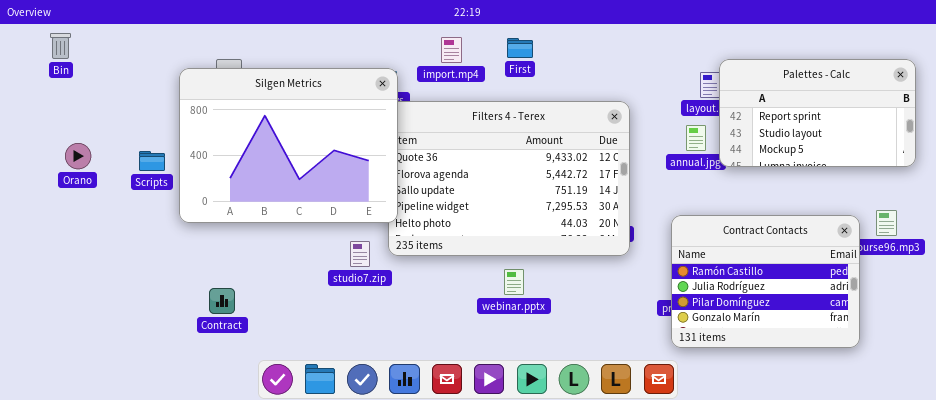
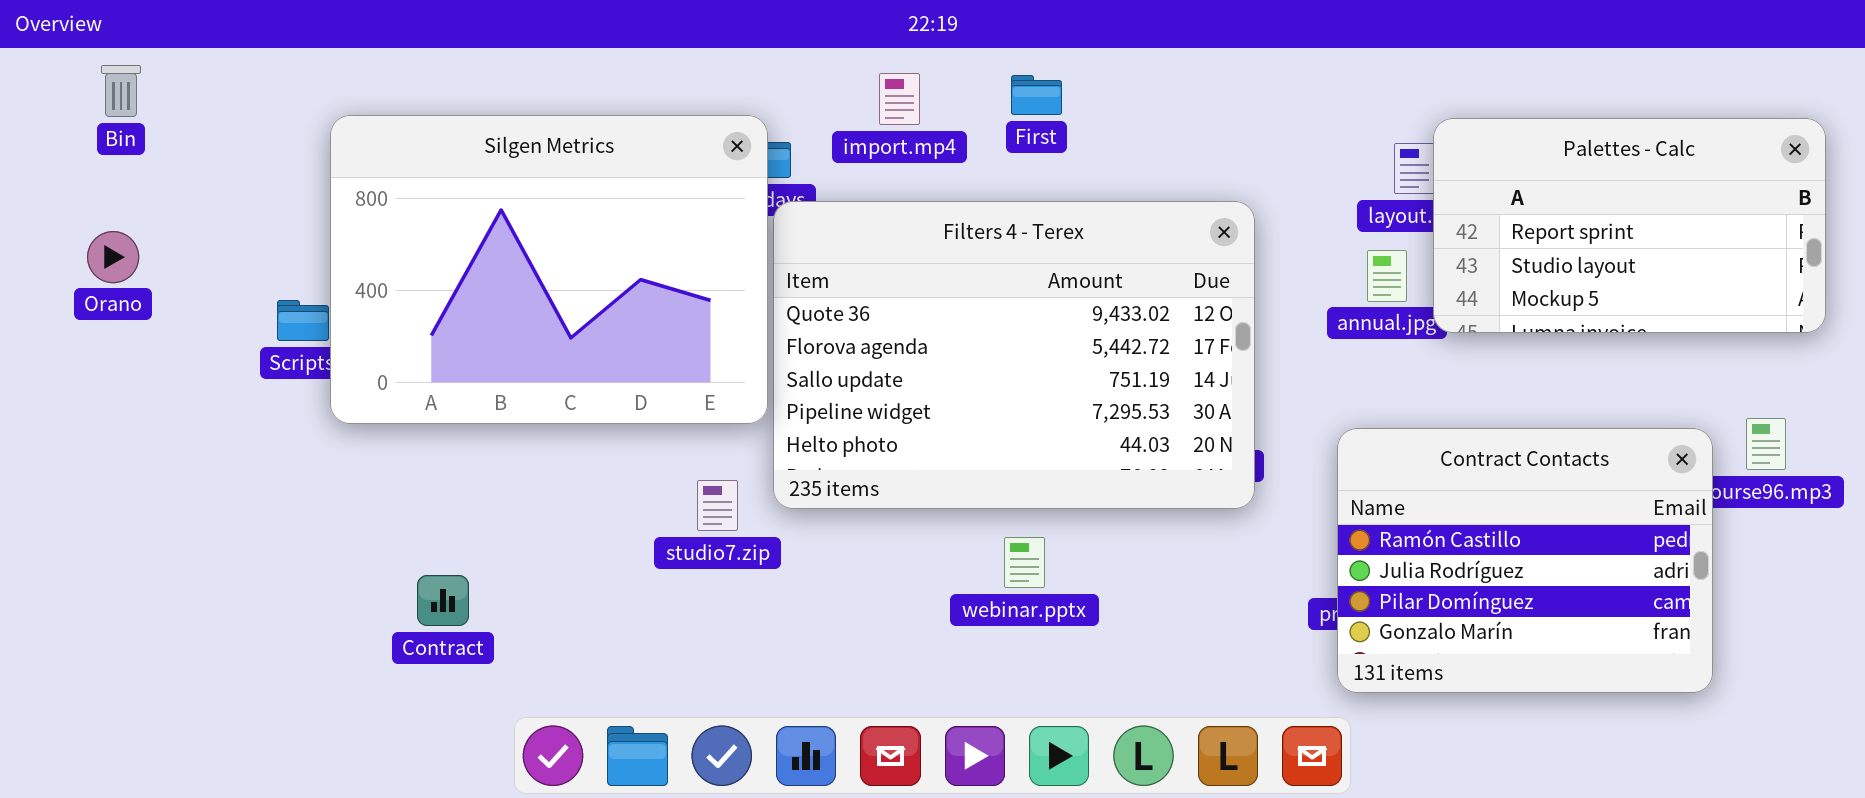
Silgen Metrics: [179,68,398,223] -> [330,115,768,424], moved
Orano: [65,143,91,169] -> [87,231,139,283], moved

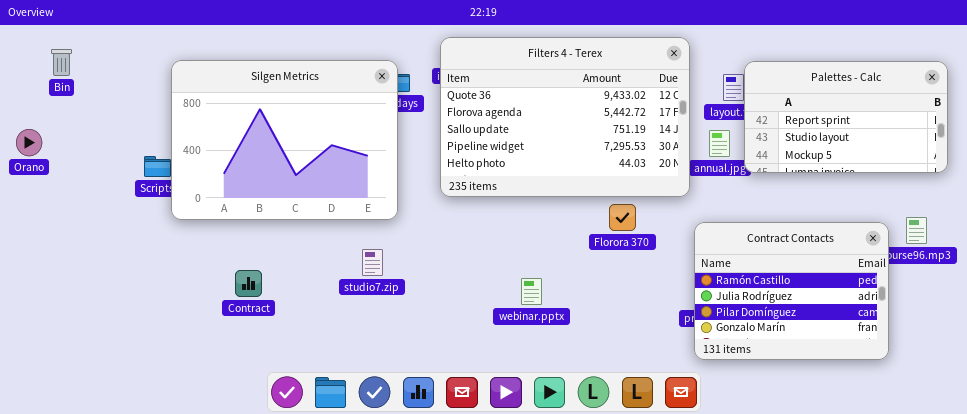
Bin: [101,65,141,117] -> [51,49,72,76], moved
Filters 4 - Terex: [773,201,1255,509] -> [440,37,690,197], moved
Orano: [87,231,139,283] -> [16,129,42,156], moved
Contract: [417,575,469,626] -> [235,270,262,297], moved

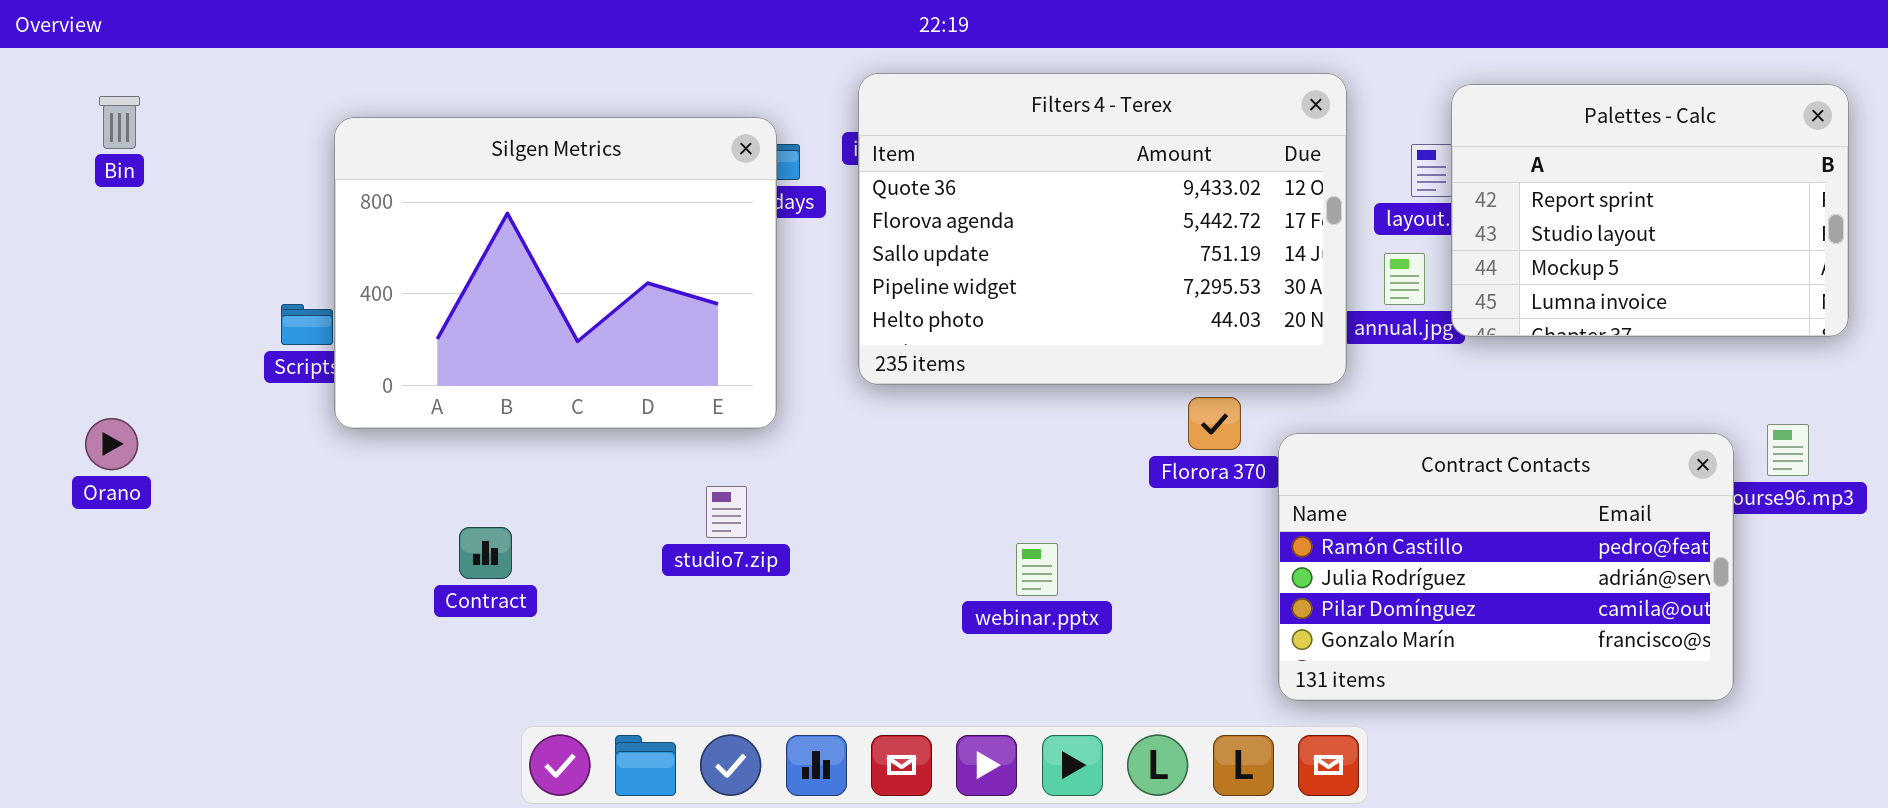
Palettes - Calc: [744,61,948,173] -> [1451,84,1849,337], resized
Orano: [16,129,42,156] -> [85,418,138,470], moved
Contract Contacts: [694,222,889,360] -> [1278,433,1734,701], resized

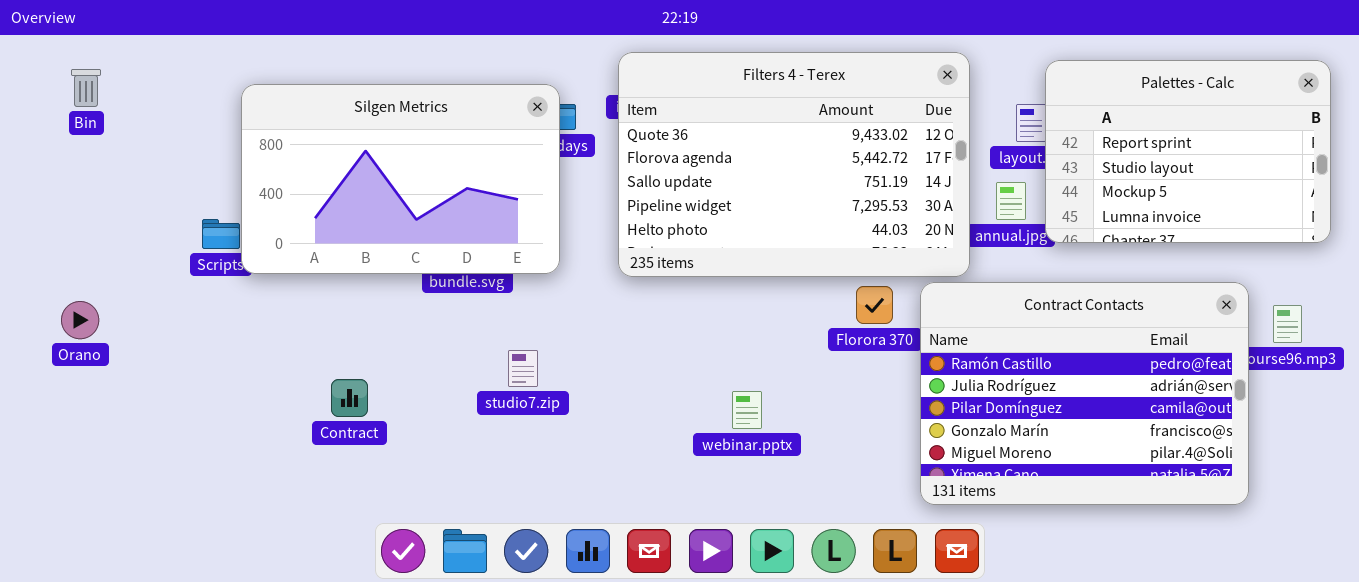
Silgen Metrics: [334,117,777,429] -> [241,84,560,274], resized
Contract Contacts: [1278,433,1734,701] -> [920,282,1249,505], resized

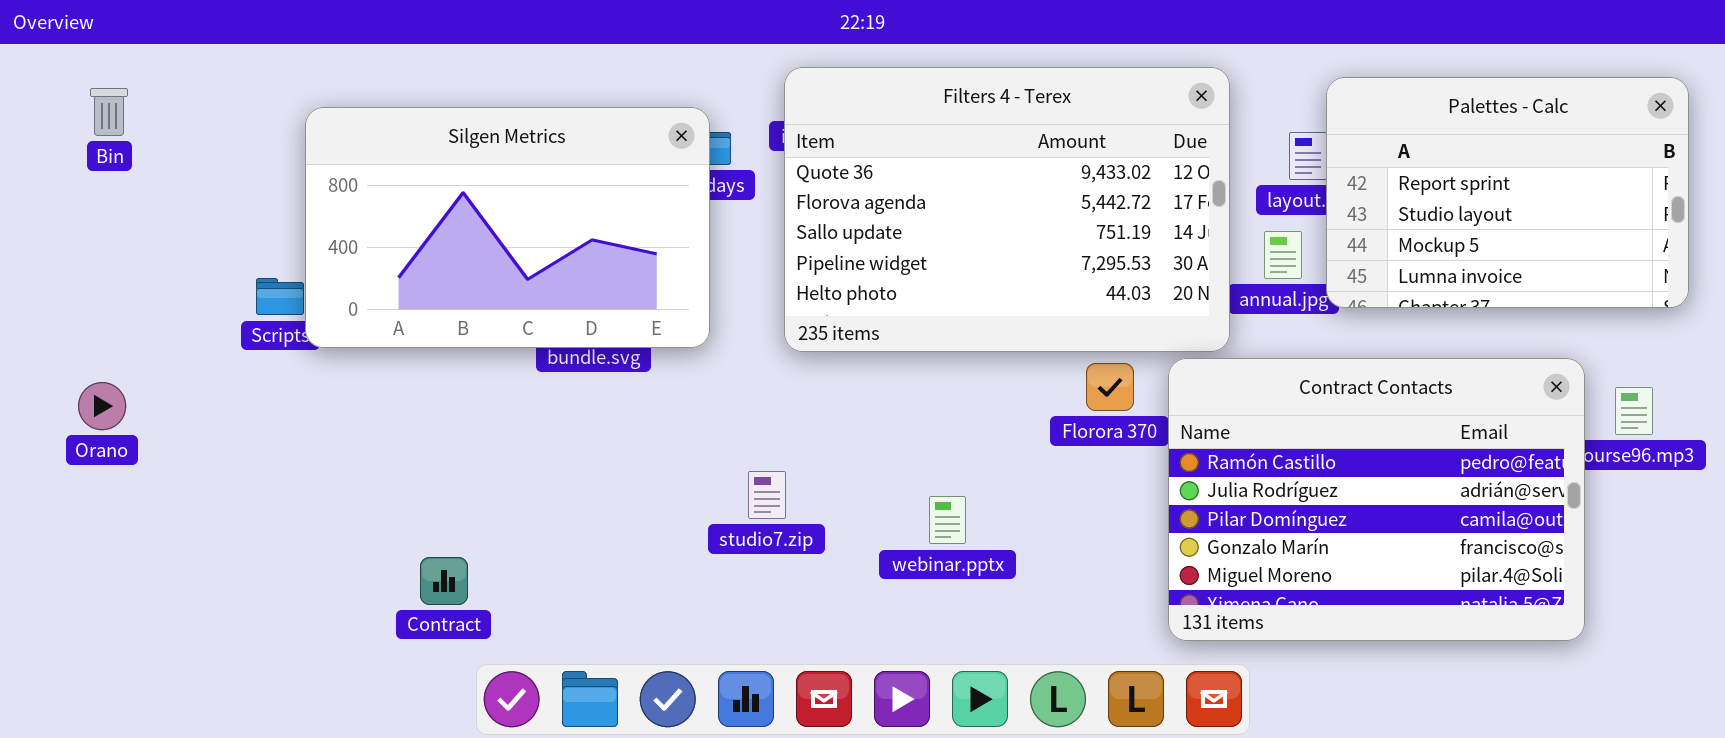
studio7.zip: [508,350,538,387] -> [748,471,786,519], moved
Contract: [331,379,368,417] -> [420,557,468,605], moved

